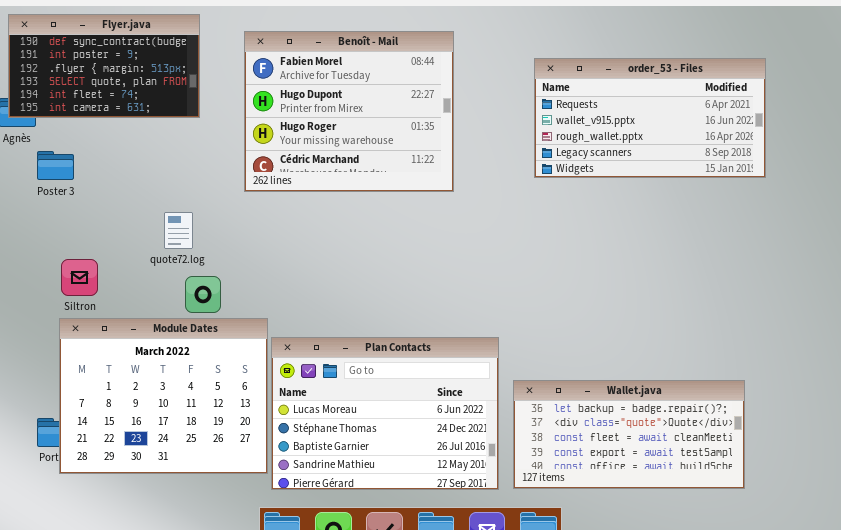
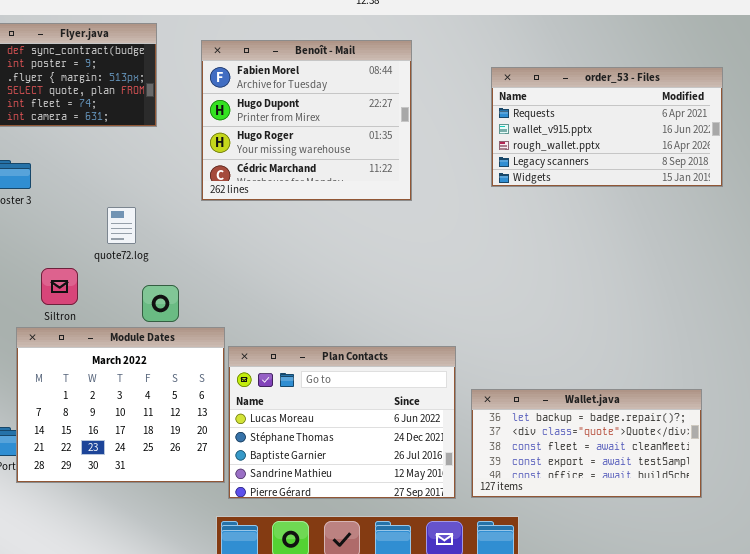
quote72.log: [164,212,193,249] -> [107,207,136,244], moved
Siltron: [61,259,98,296] -> [41,268,78,305], moved

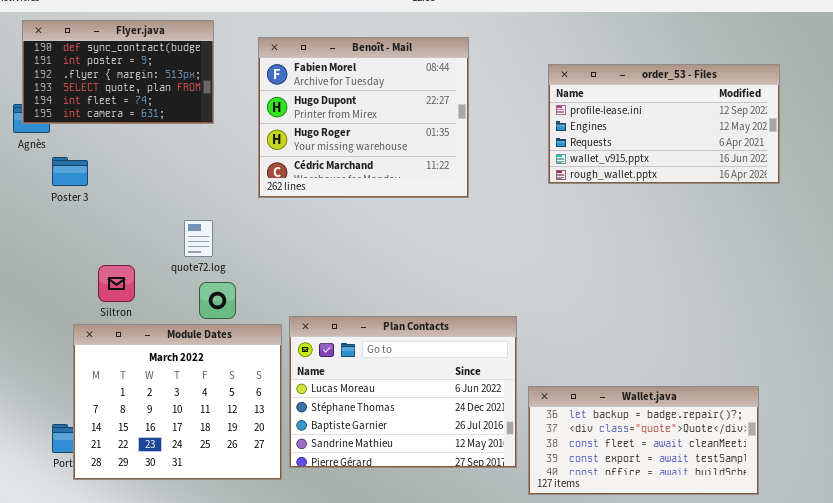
order_53 - Files: [491,67,723,187] -> [548,64,780,184], scrolled up 2 rows
quote72.log: [107,207,136,244] -> [184,220,213,257], moved
Plan Contacts: [228,346,456,499] -> [289,316,517,468], moved

